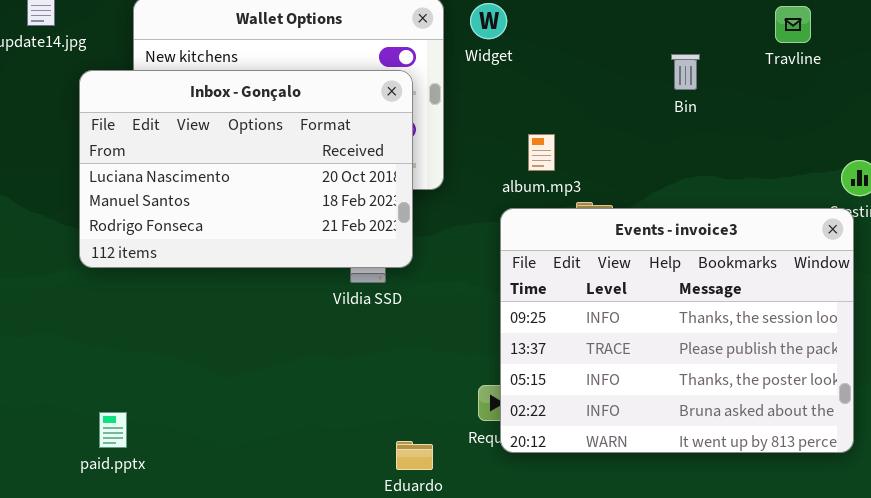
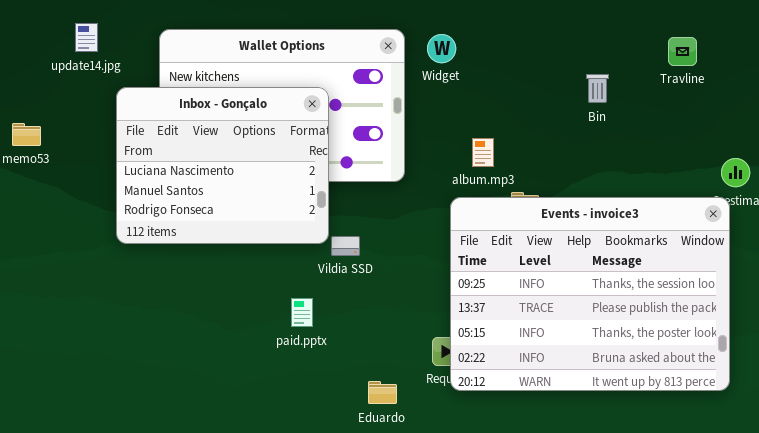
Inbox - Gonçalo: [79,70,413,268] -> [116,87,329,244], resized
paid.pptx: [99,412,127,448] -> [291,298,313,327], moved

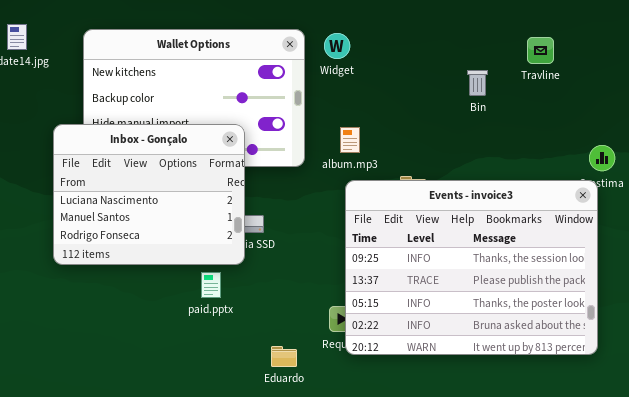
Travline: [668,37,697,66] -> [527,37,554,64], moved
Inbox - Gonçalo: [116,87,329,244] -> [53,124,245,265], moved
album.mp3: [472,138,494,167] -> [340,127,360,153], moved

